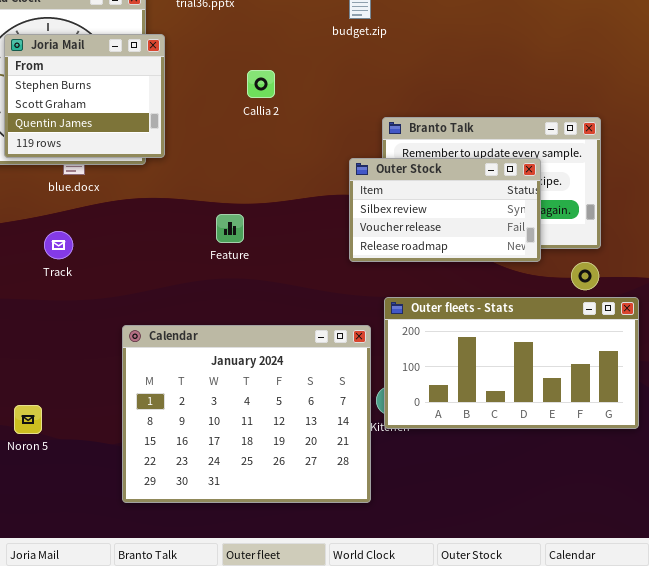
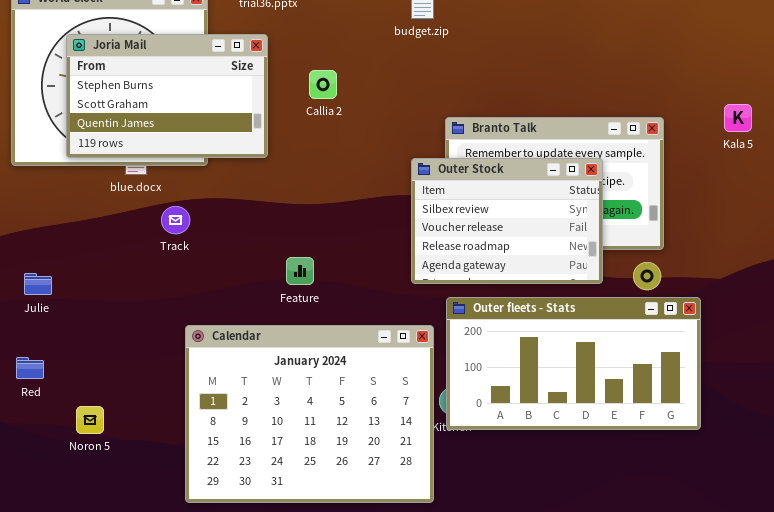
Joria Mail: [4,34,165,158] -> [66,34,268,158], resized
Outer Stock: [349,158,541,262] -> [411,158,603,284], resized
Feature: [216,214,244,243] -> [286,257,314,285], moved
Track: [44,231,73,259] -> [161,206,190,234], moved

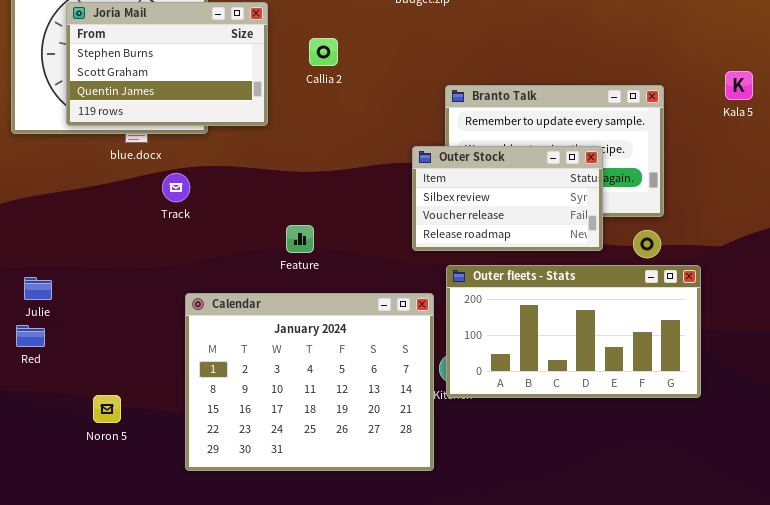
Outer Stock: [411,158,603,284] -> [412,146,603,251], resized
Julie: [24,273,52,295] -> [24,277,52,300], moved
Noron 5: [76,406,104,434] -> [93,395,121,423], moved

